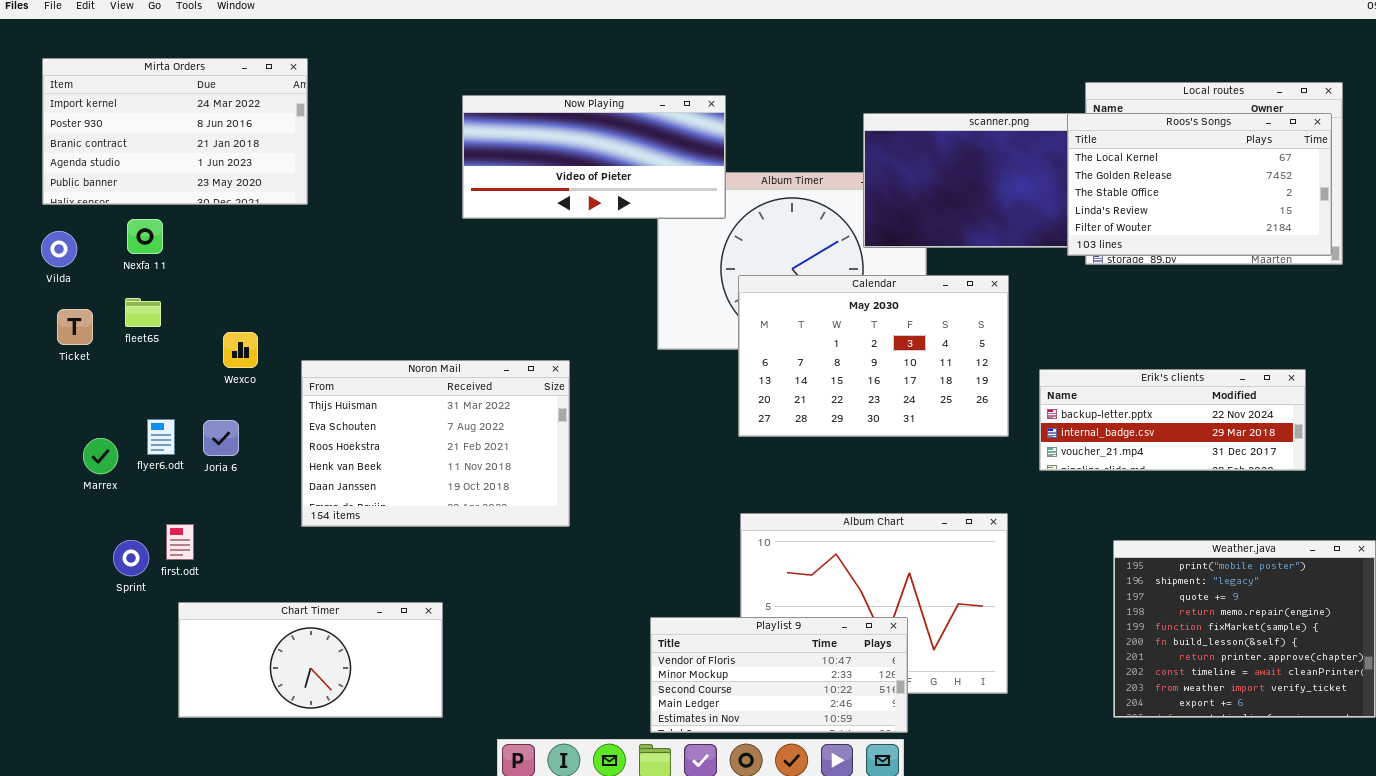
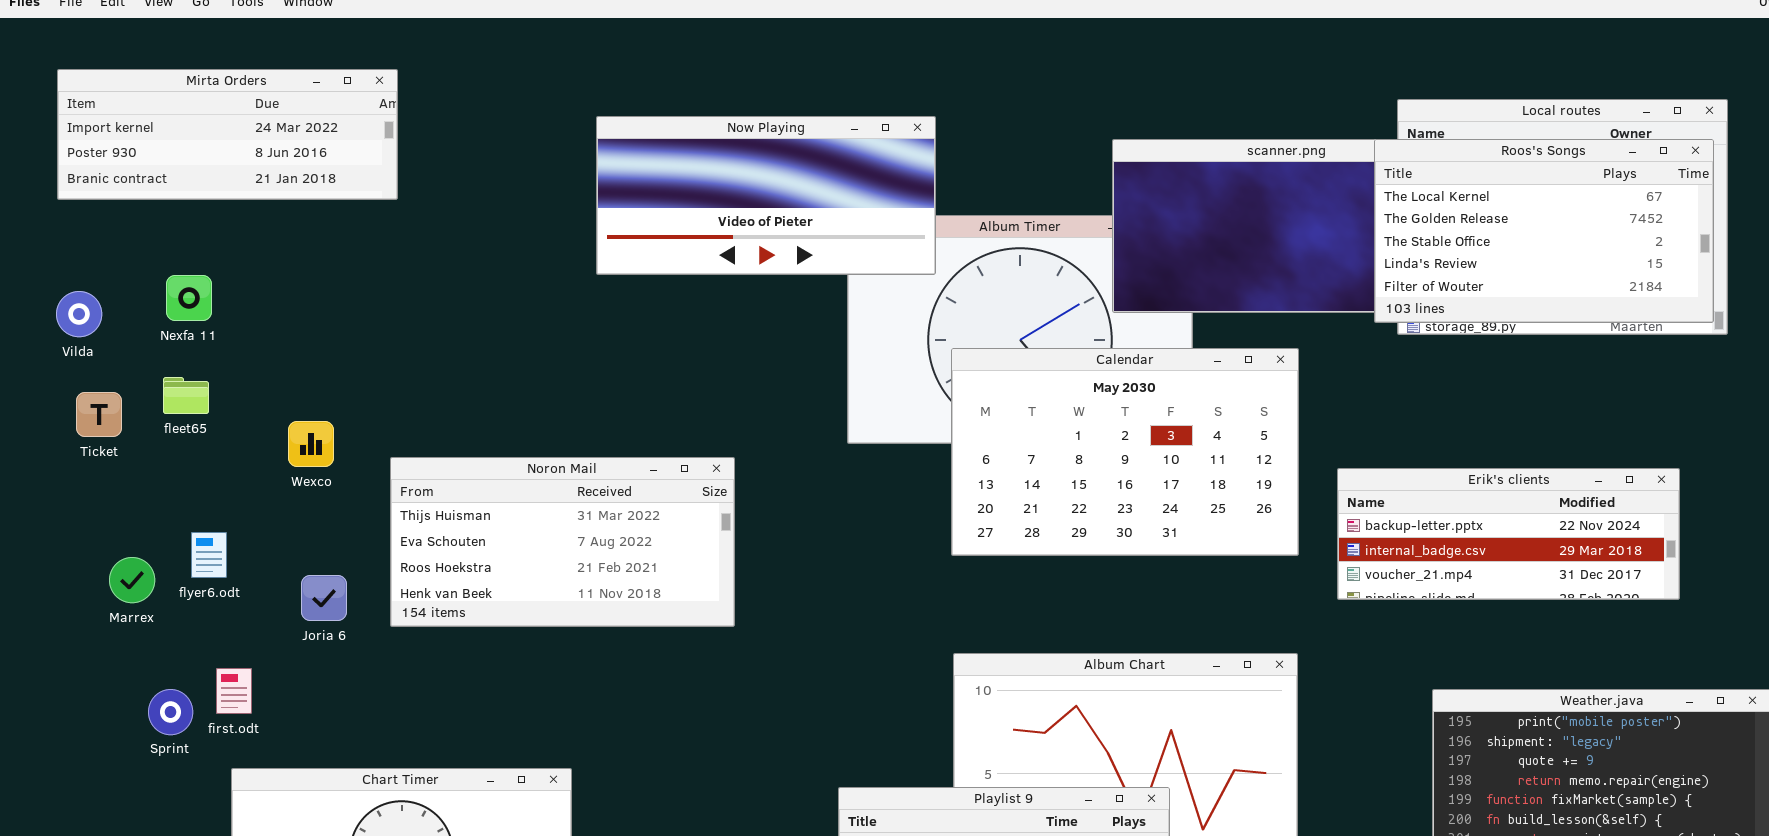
Mirta Orders: [42,58,308,205] -> [57,69,398,200], resized
Noron Mail: [301,360,570,527] -> [390,457,735,627], resized
Joria 6: [203,420,239,456] -> [301,575,347,621], moved

